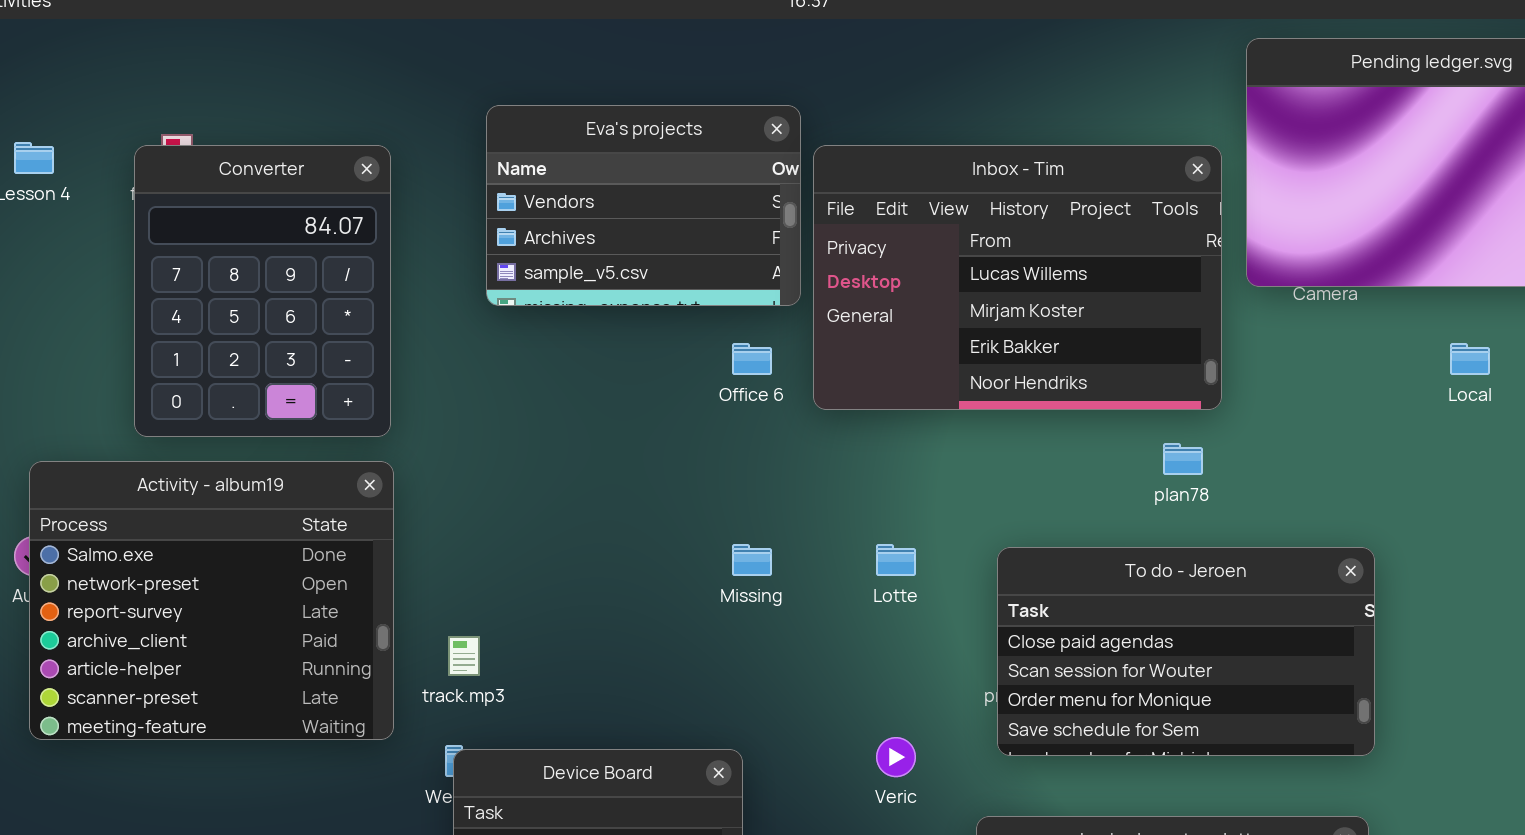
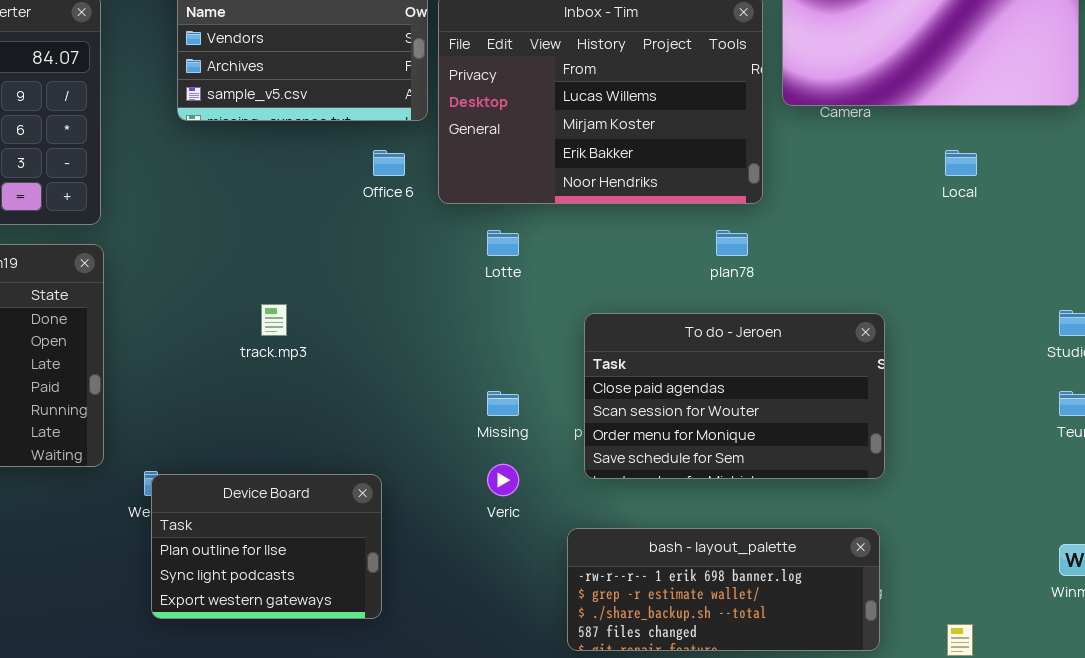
Missing: [732,544,772,576] -> [487,391,519,416], moved
Lotte: [876,544,916,576] -> [487,230,519,256], moved
track.mp3: [448,636,480,676] -> [261,304,287,336], moved

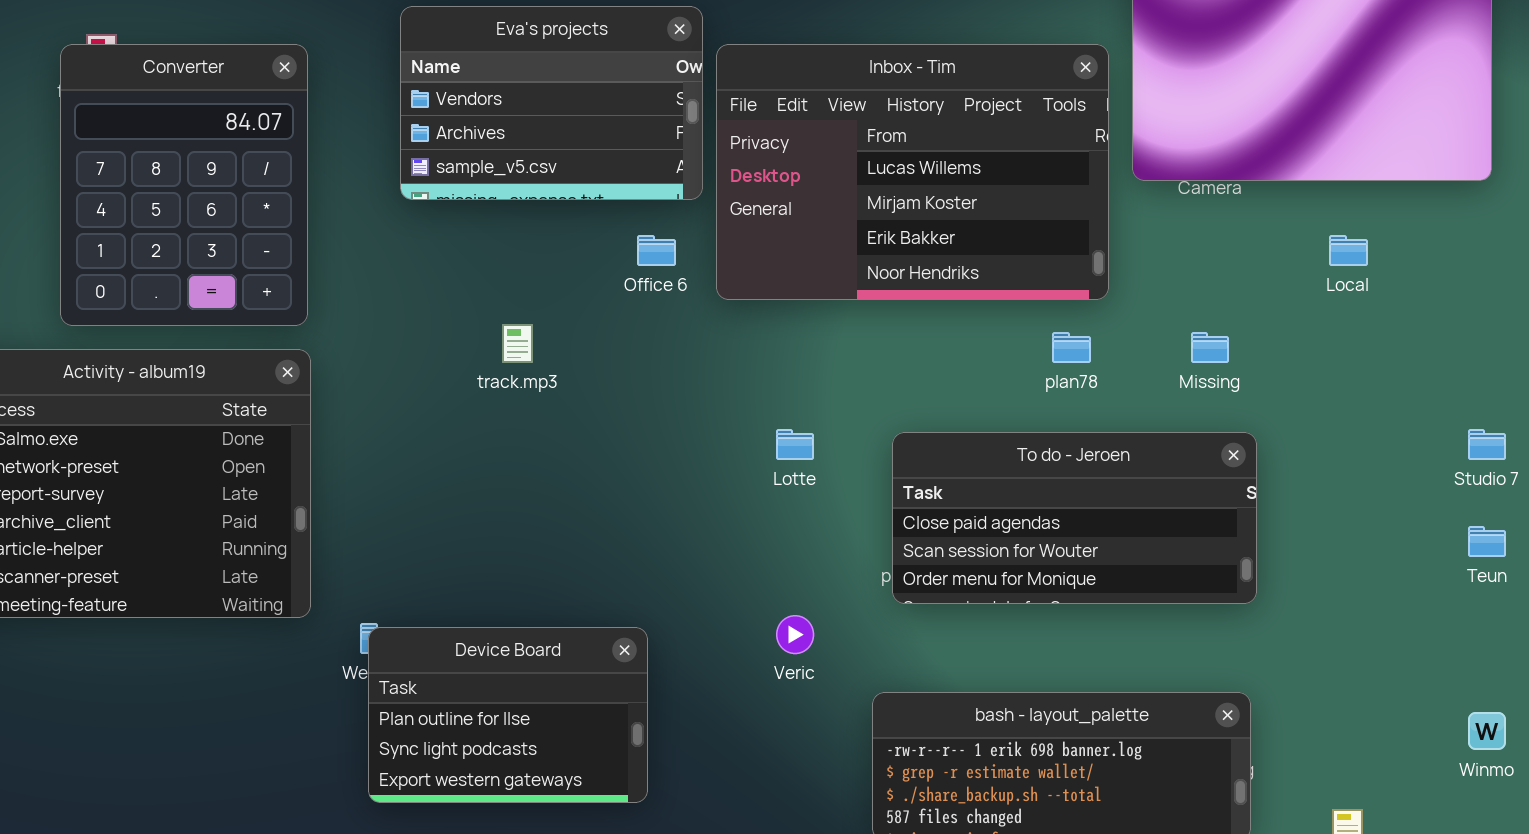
Lotte: [487,230,519,256] -> [776,429,814,460], moved
track.mp3: [261,304,287,336] -> [502,324,533,363], moved
To do - Jeroen: [584,313,885,479] -> [892,432,1257,604], resized
Missing: [487,391,519,416] -> [1191,332,1229,363], moved

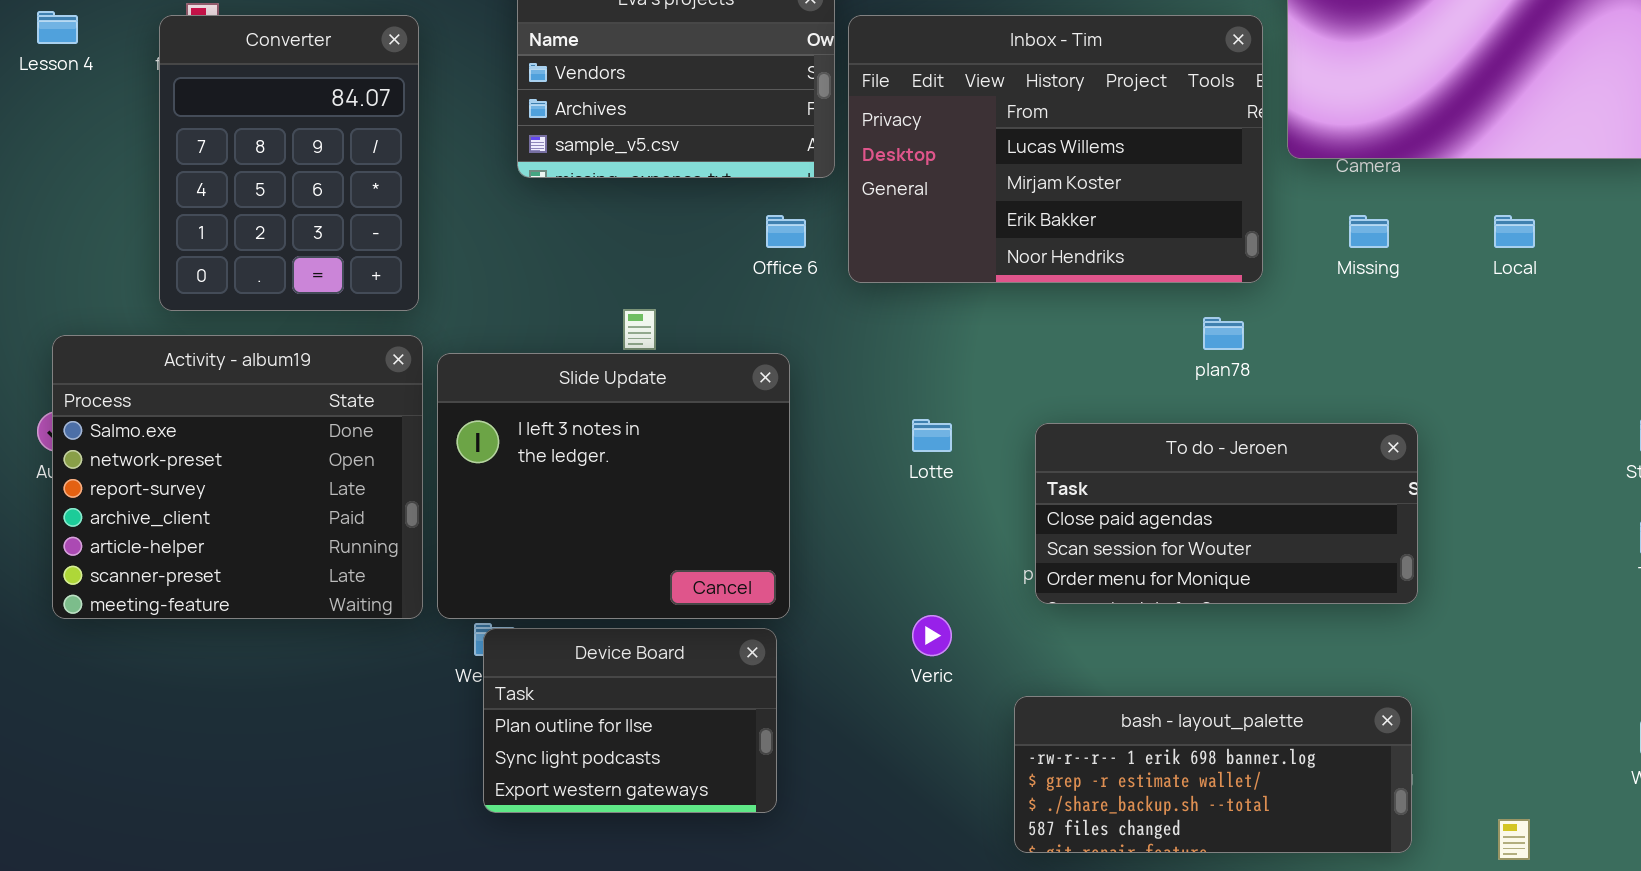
Missing: [1191,332,1229,363] -> [1349,215,1389,248], moved
Slide Update: none -> [437,353,790,619], opened

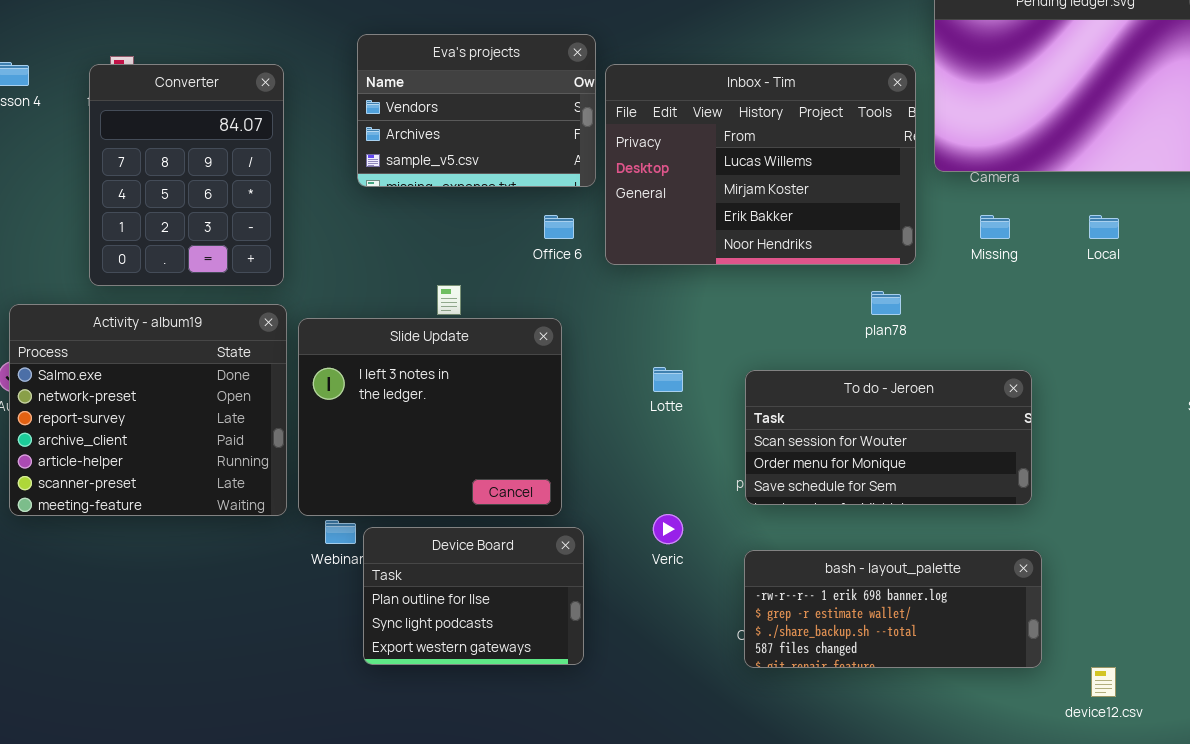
To do - Jeroen: [1035,423,1418,604] -> [745,370,1032,505], scrolled down 1 row
Device Board: [483,628,777,813] -> [363,527,584,665], moved
bash - layout_palette: [1014,696,1412,853] -> [744,550,1042,668], moved

